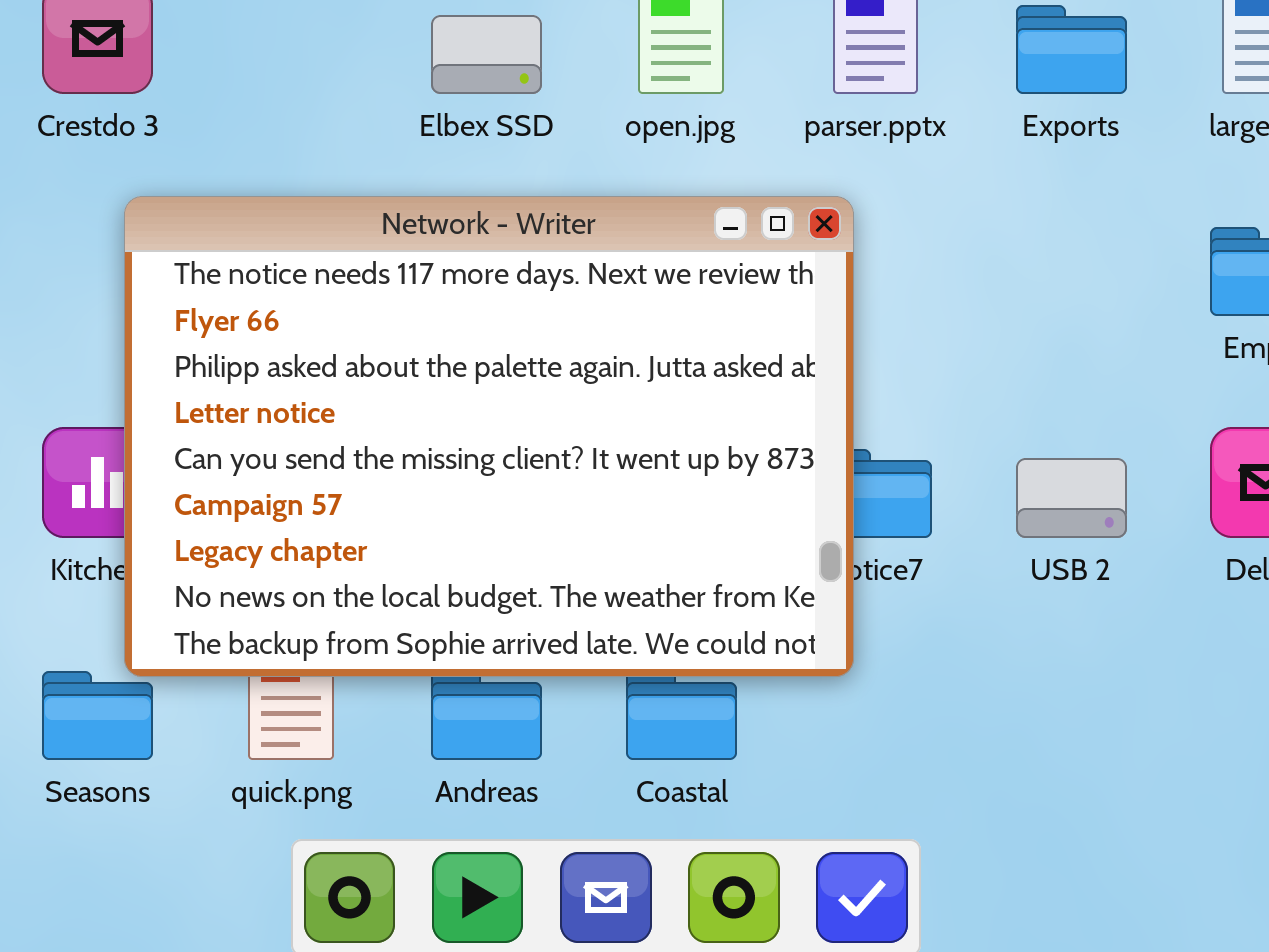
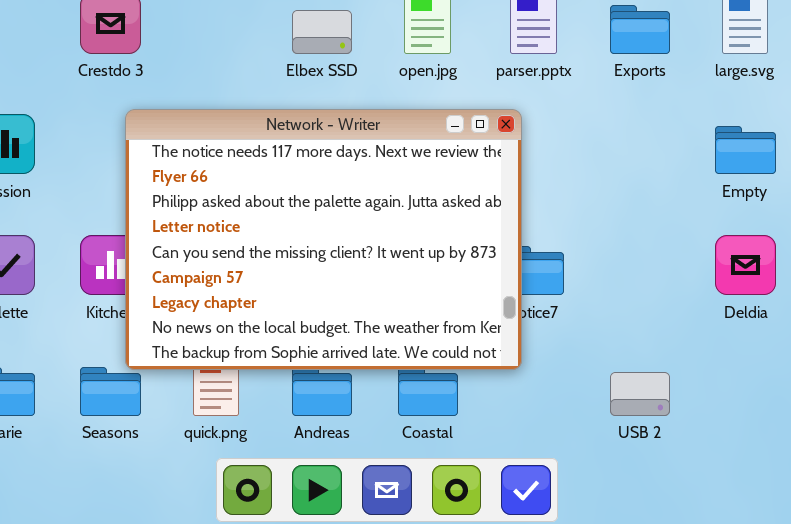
USB 2: [1016,458,1127,538] -> [610,372,670,416], moved

